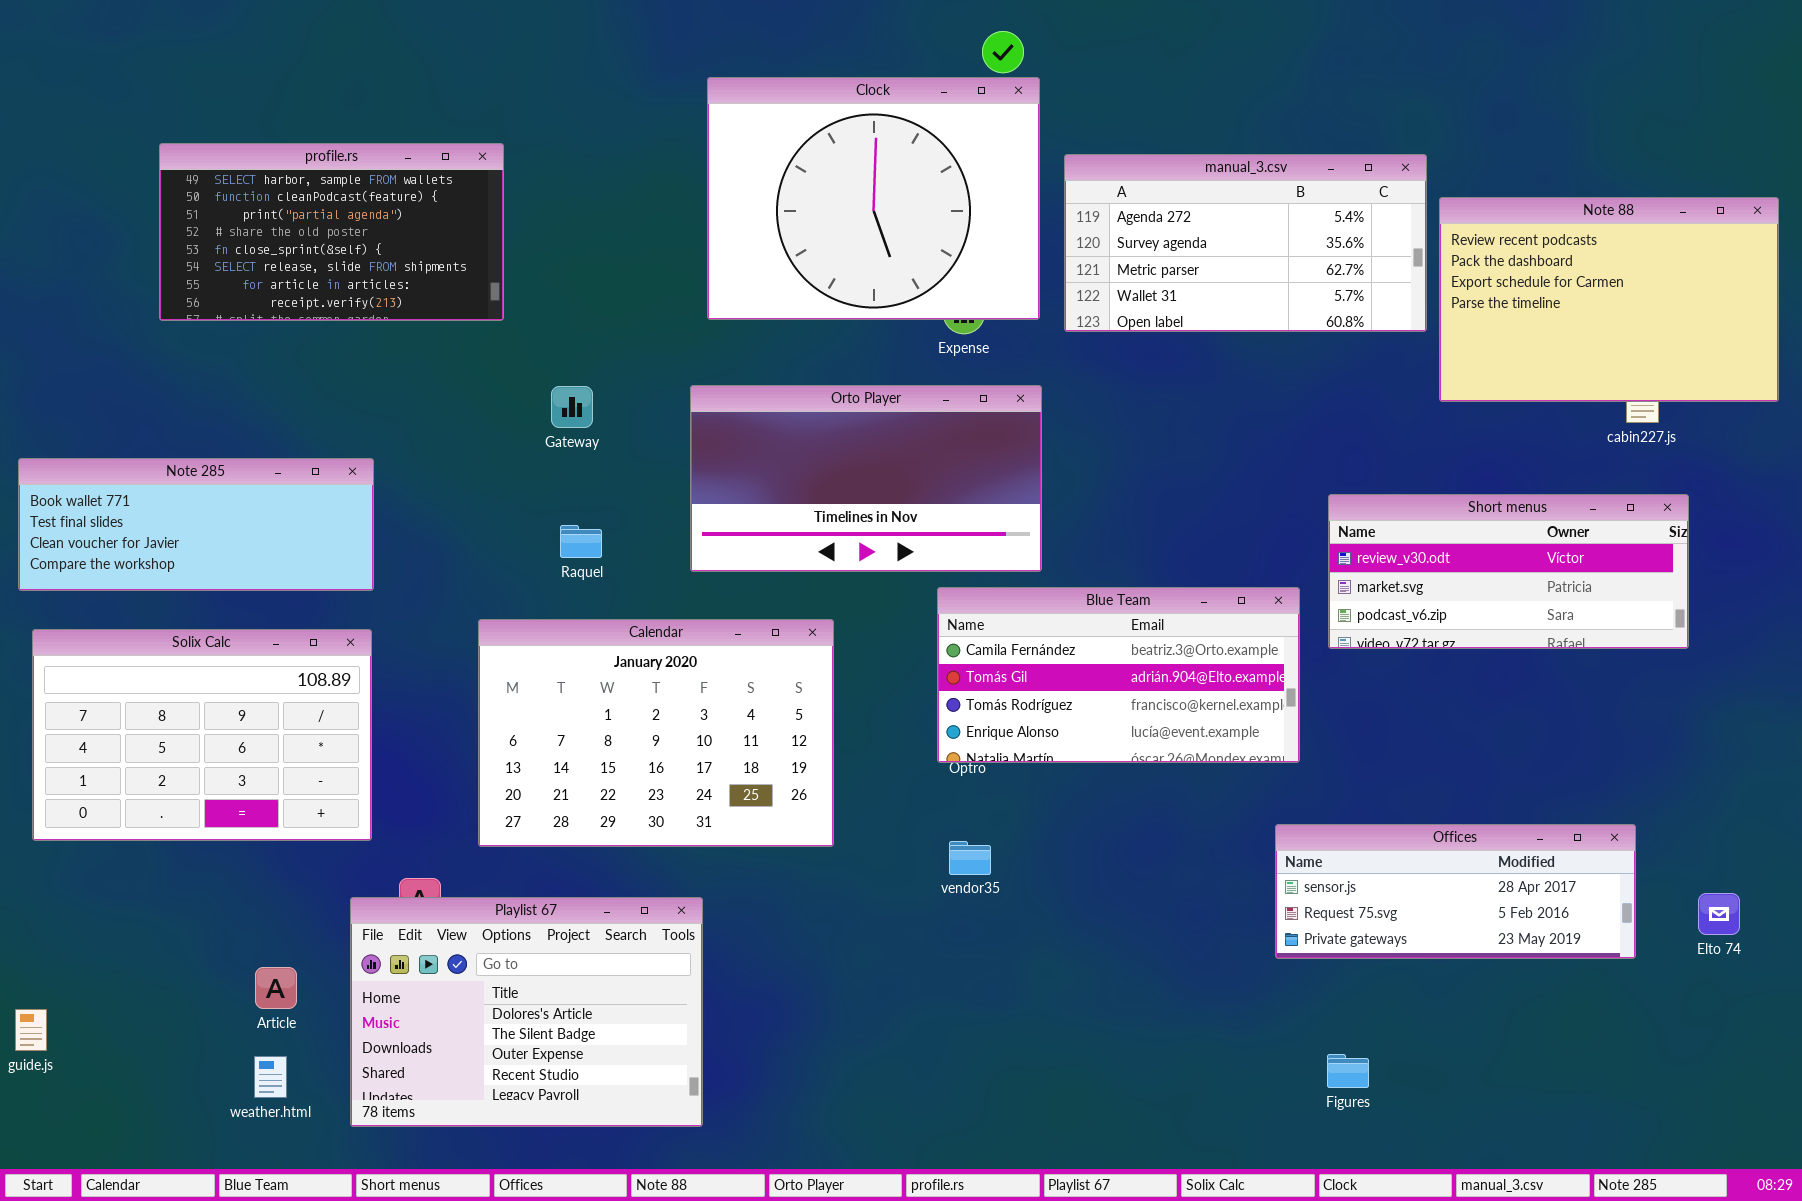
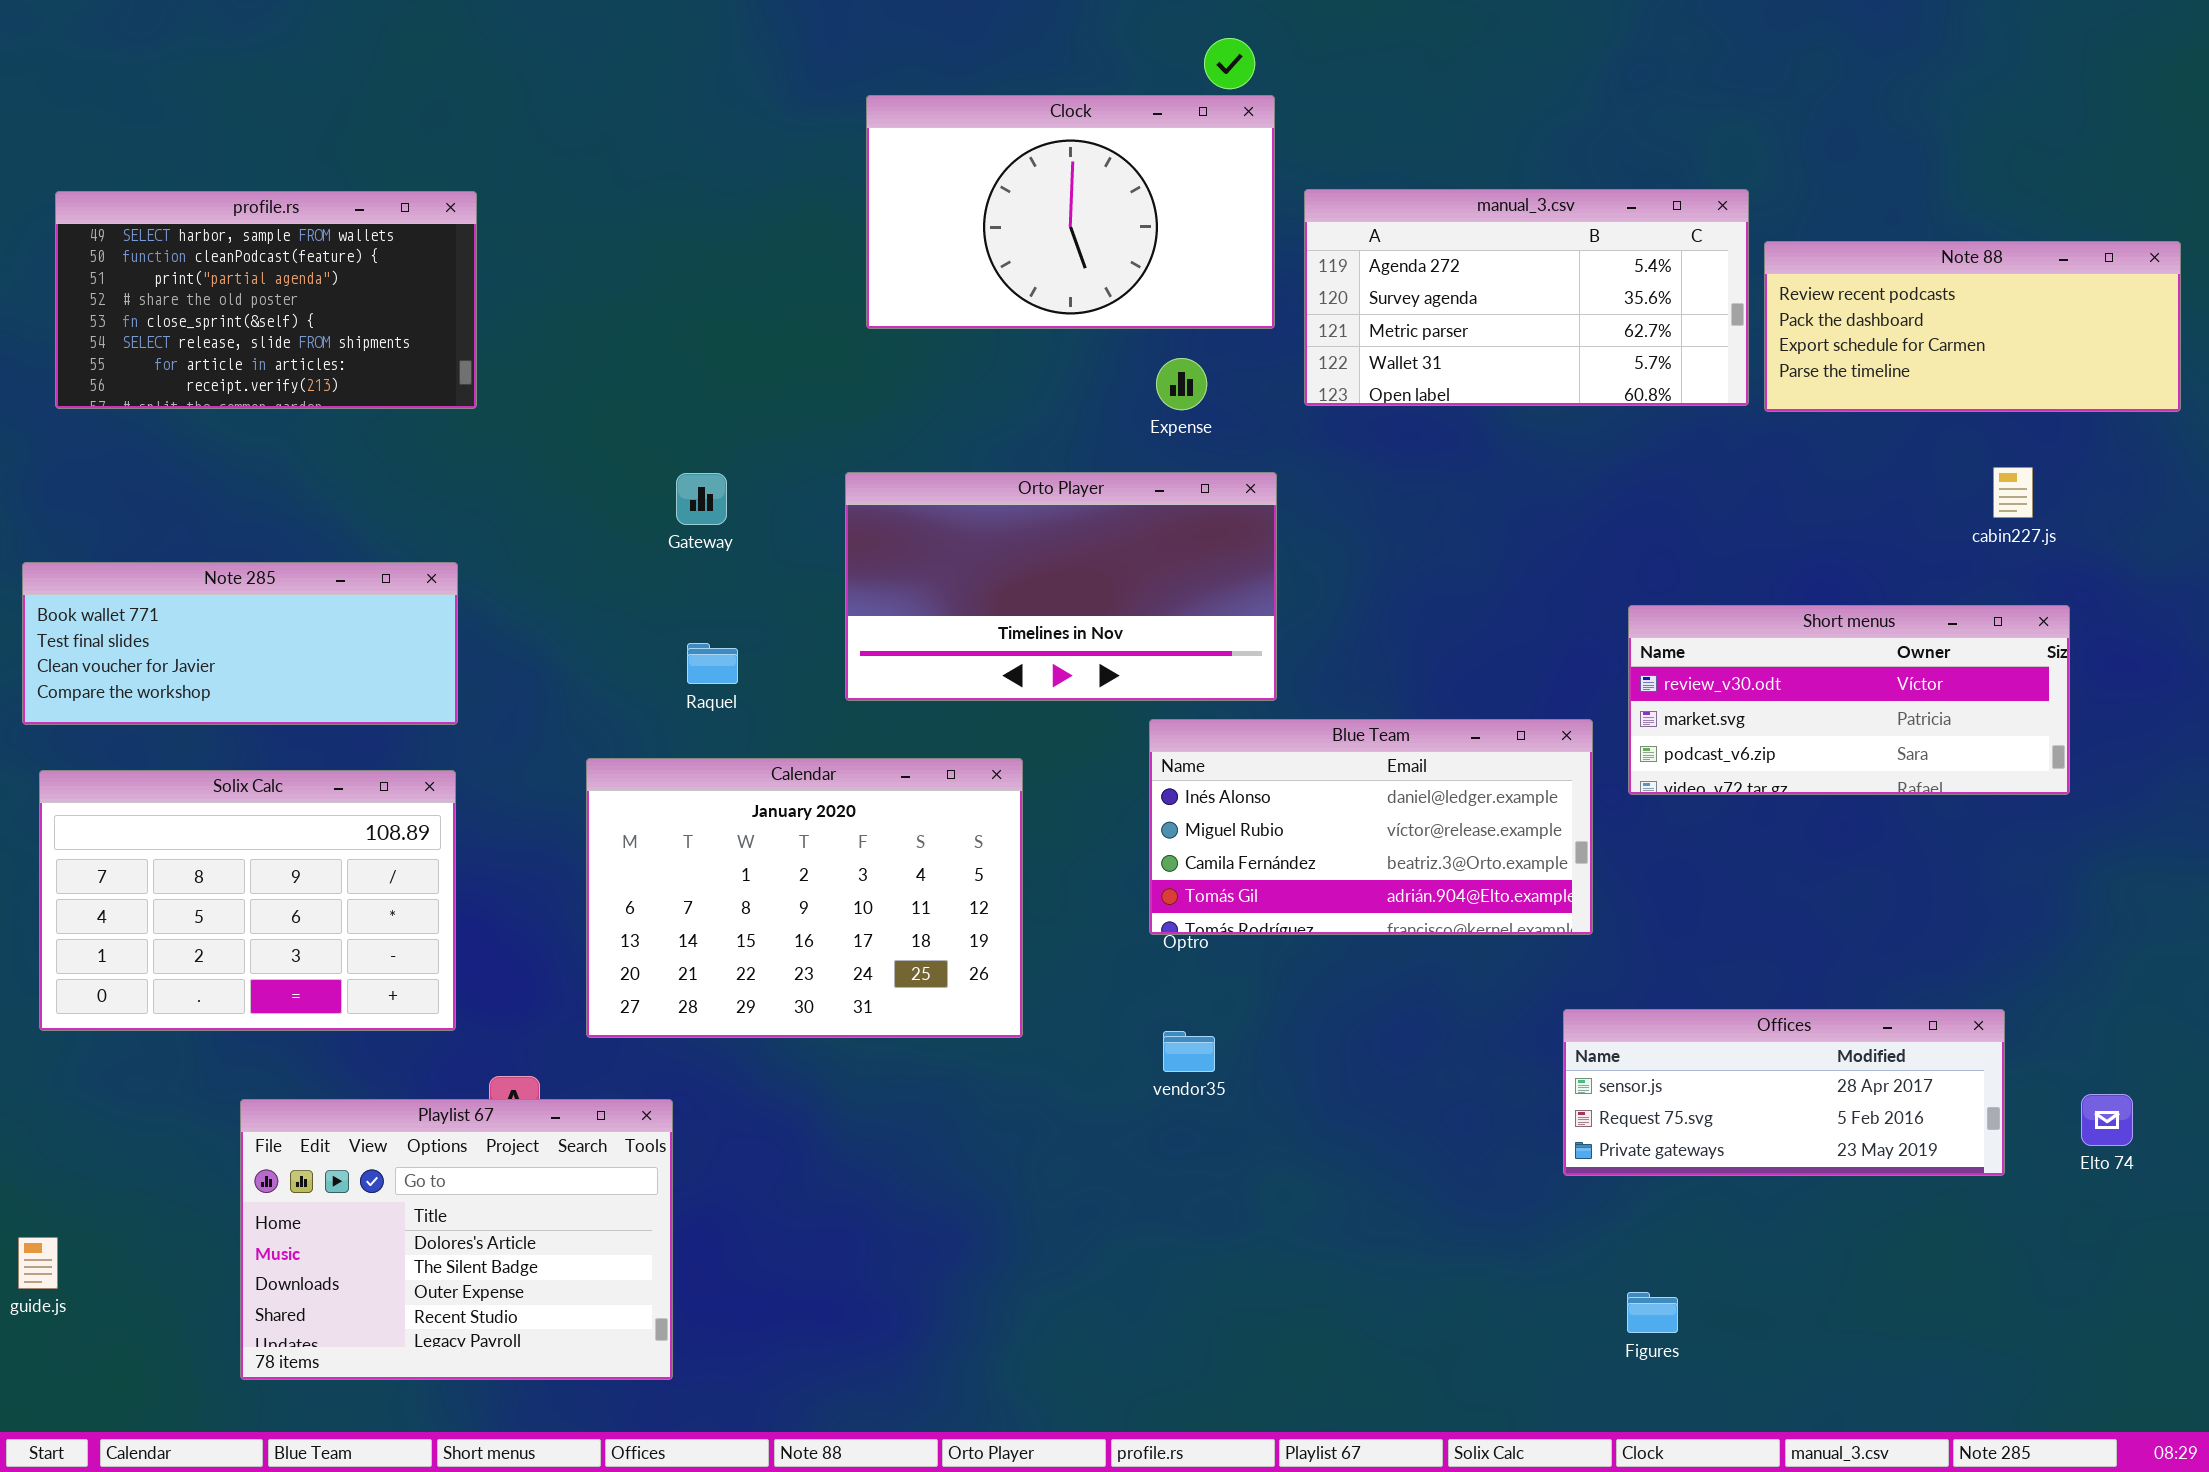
Clock: [707,77,1040,320] -> [866,95,1275,329], resized
profile.rs: [159,143,504,321] -> [55,191,477,409], moved
Note 88: [1439,197,1779,402] -> [1764,241,2181,412], resized
Blue Team: [937,587,1300,763] -> [1149,719,1593,935], scrolled up 2 rows
Playlist 67: [350,897,703,1127] -> [240,1099,673,1380], moved

